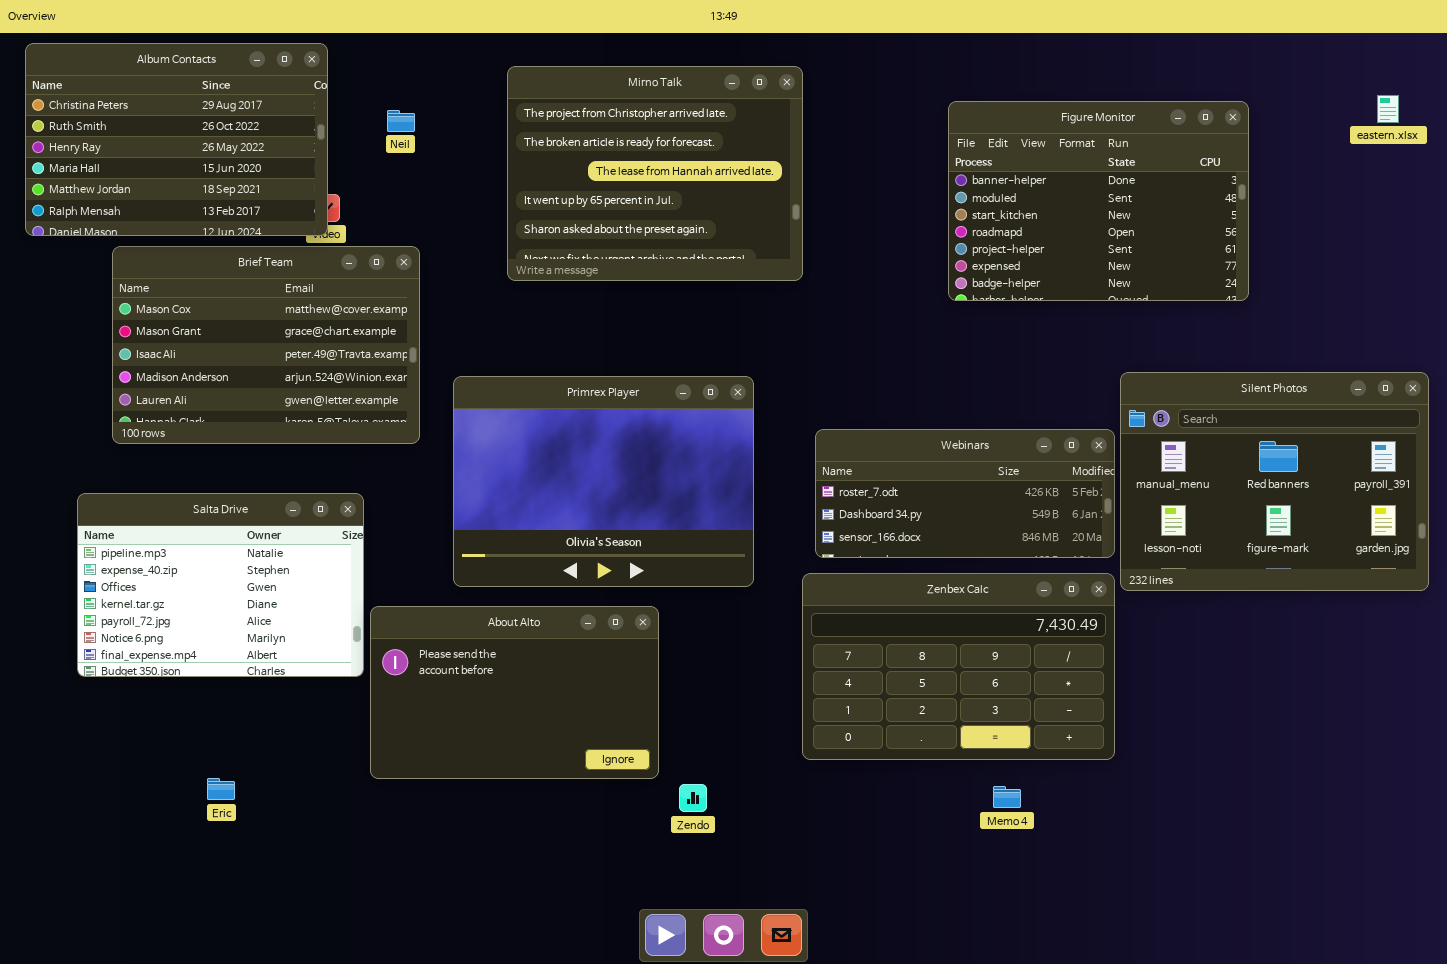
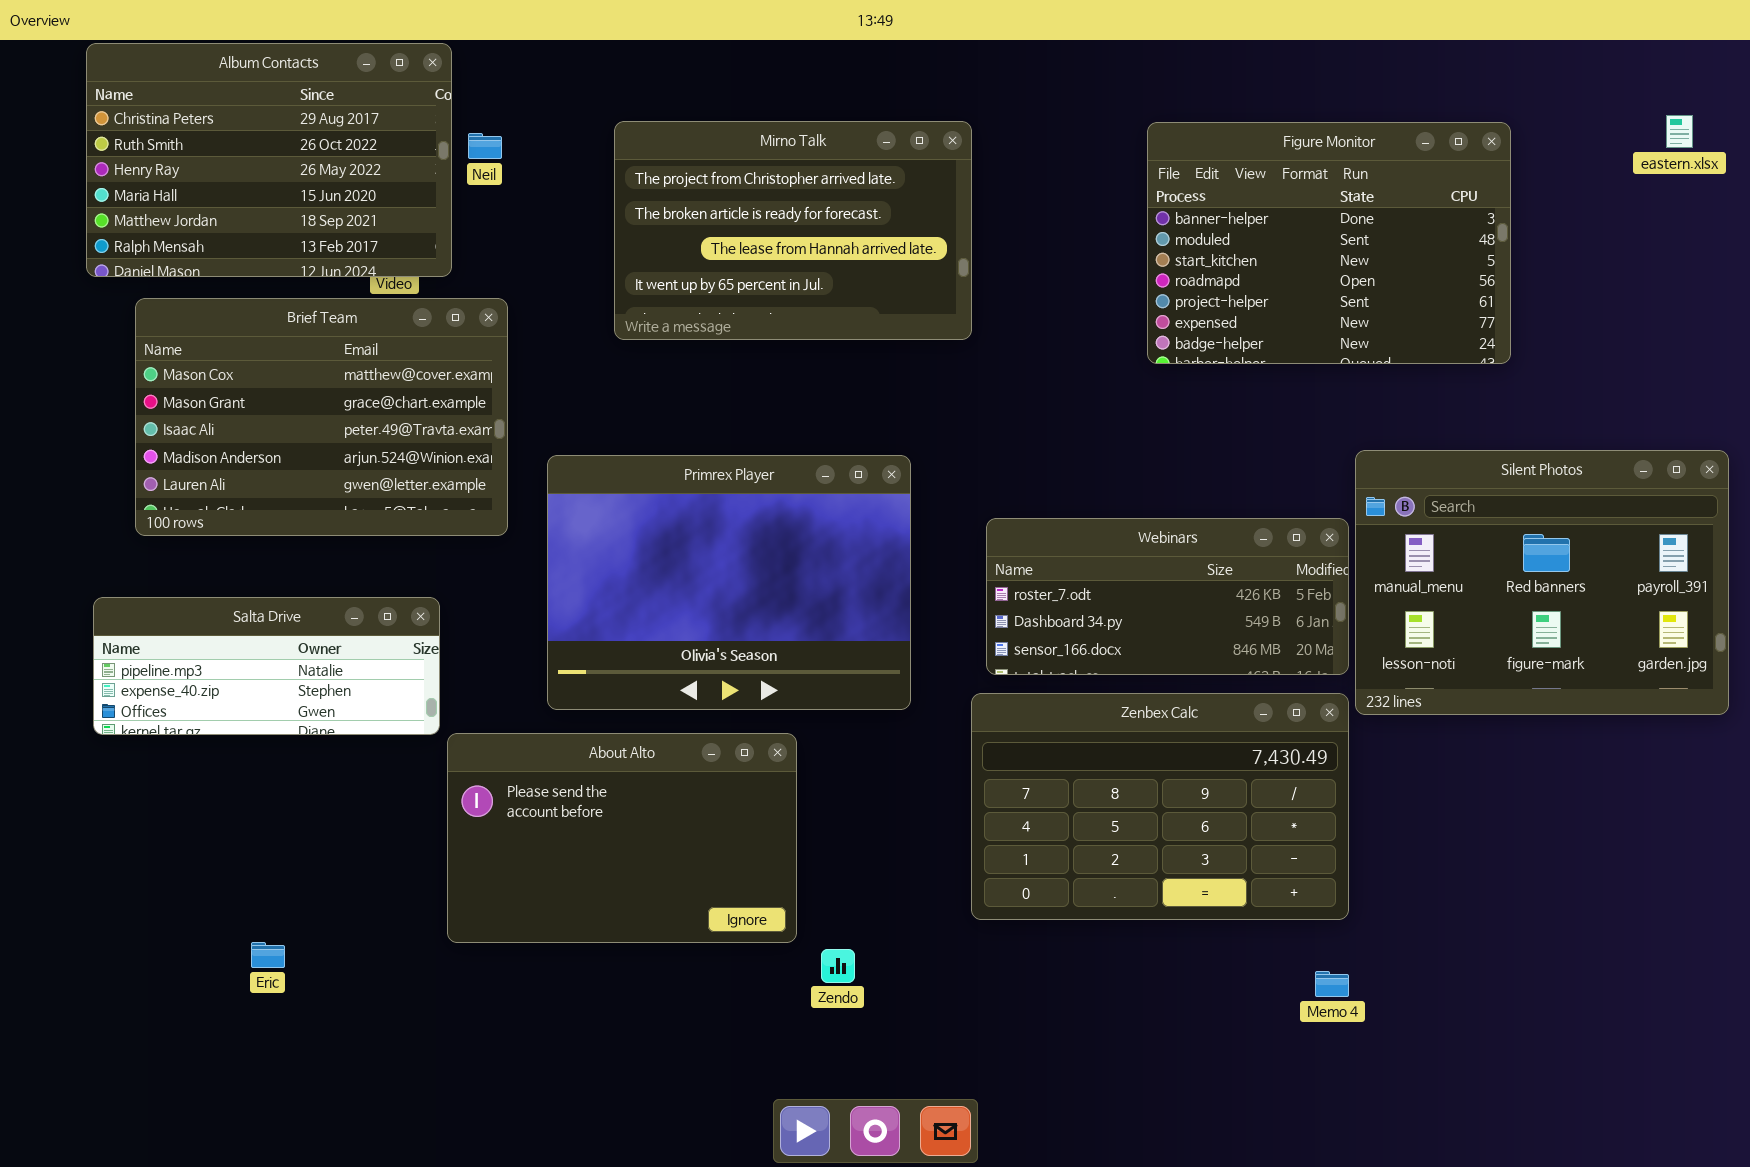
Album Contacts: [25,43,328,236] -> [86,43,452,277], moved
Mirno Talk: [507,66,803,281] -> [614,121,972,340], resized
Salta Drive: [77,493,364,677] -> [93,597,440,735], resized
Memo 4: [993,786,1021,808] -> [1315,971,1349,997], moved

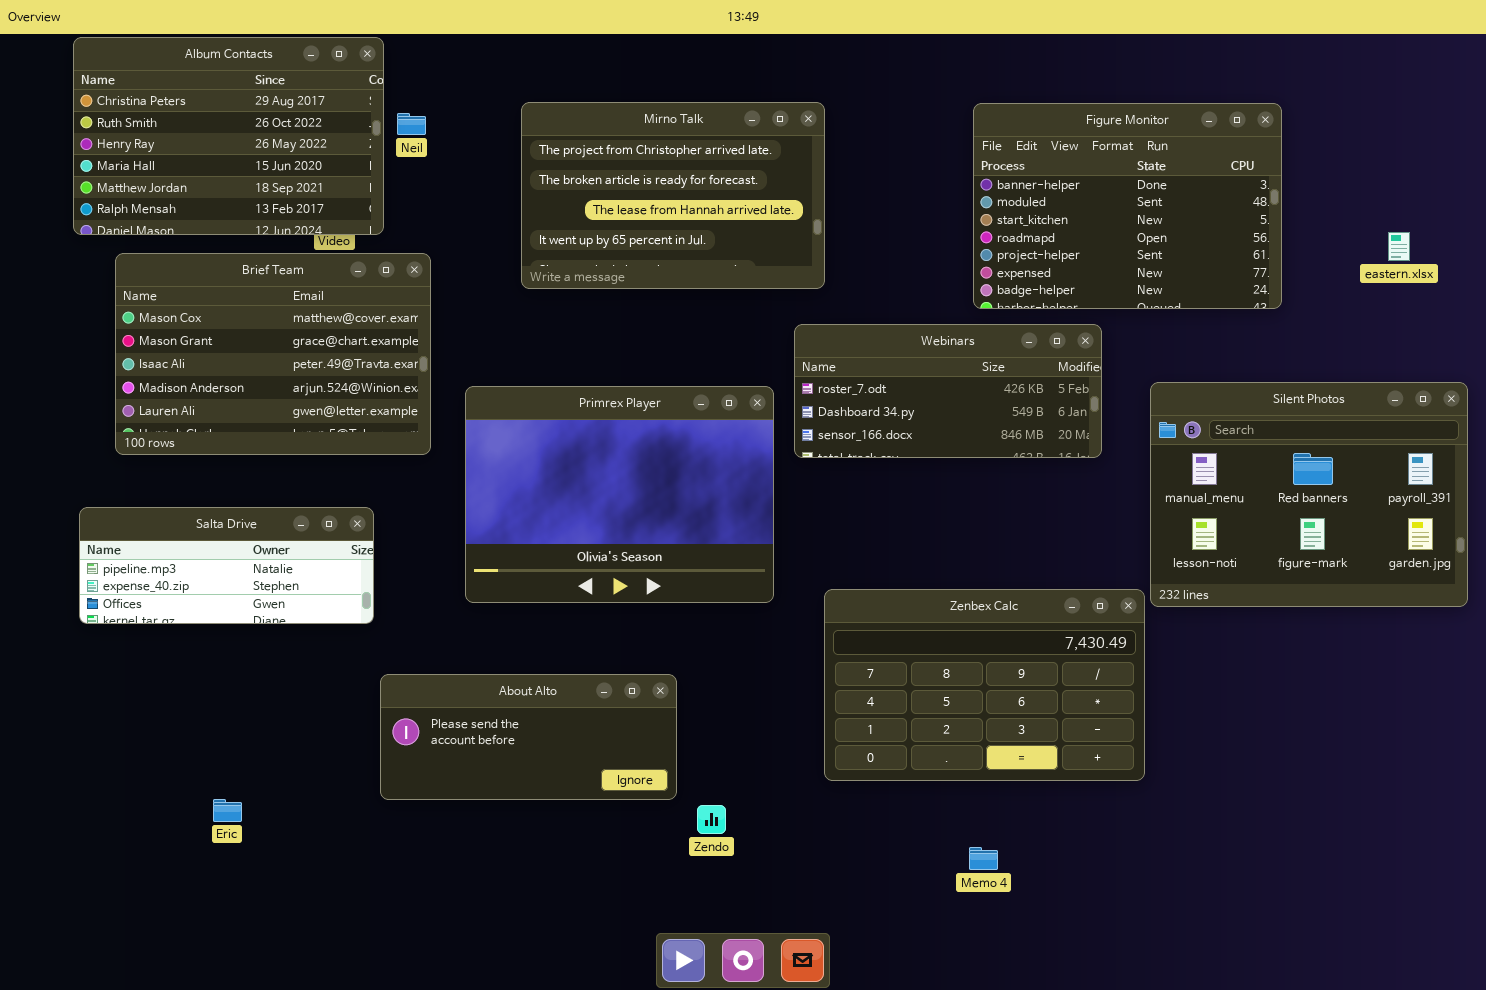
eastern.xlsx: [1666,115,1693,148] -> [1388,232,1410,261], moved
Webinars: [986,518,1349,675] -> [794,324,1102,458], moved
About Alto: [447,733,797,943] -> [380,674,677,800], resized
Memo 4: [1315,971,1349,997] -> [969,847,998,870], moved

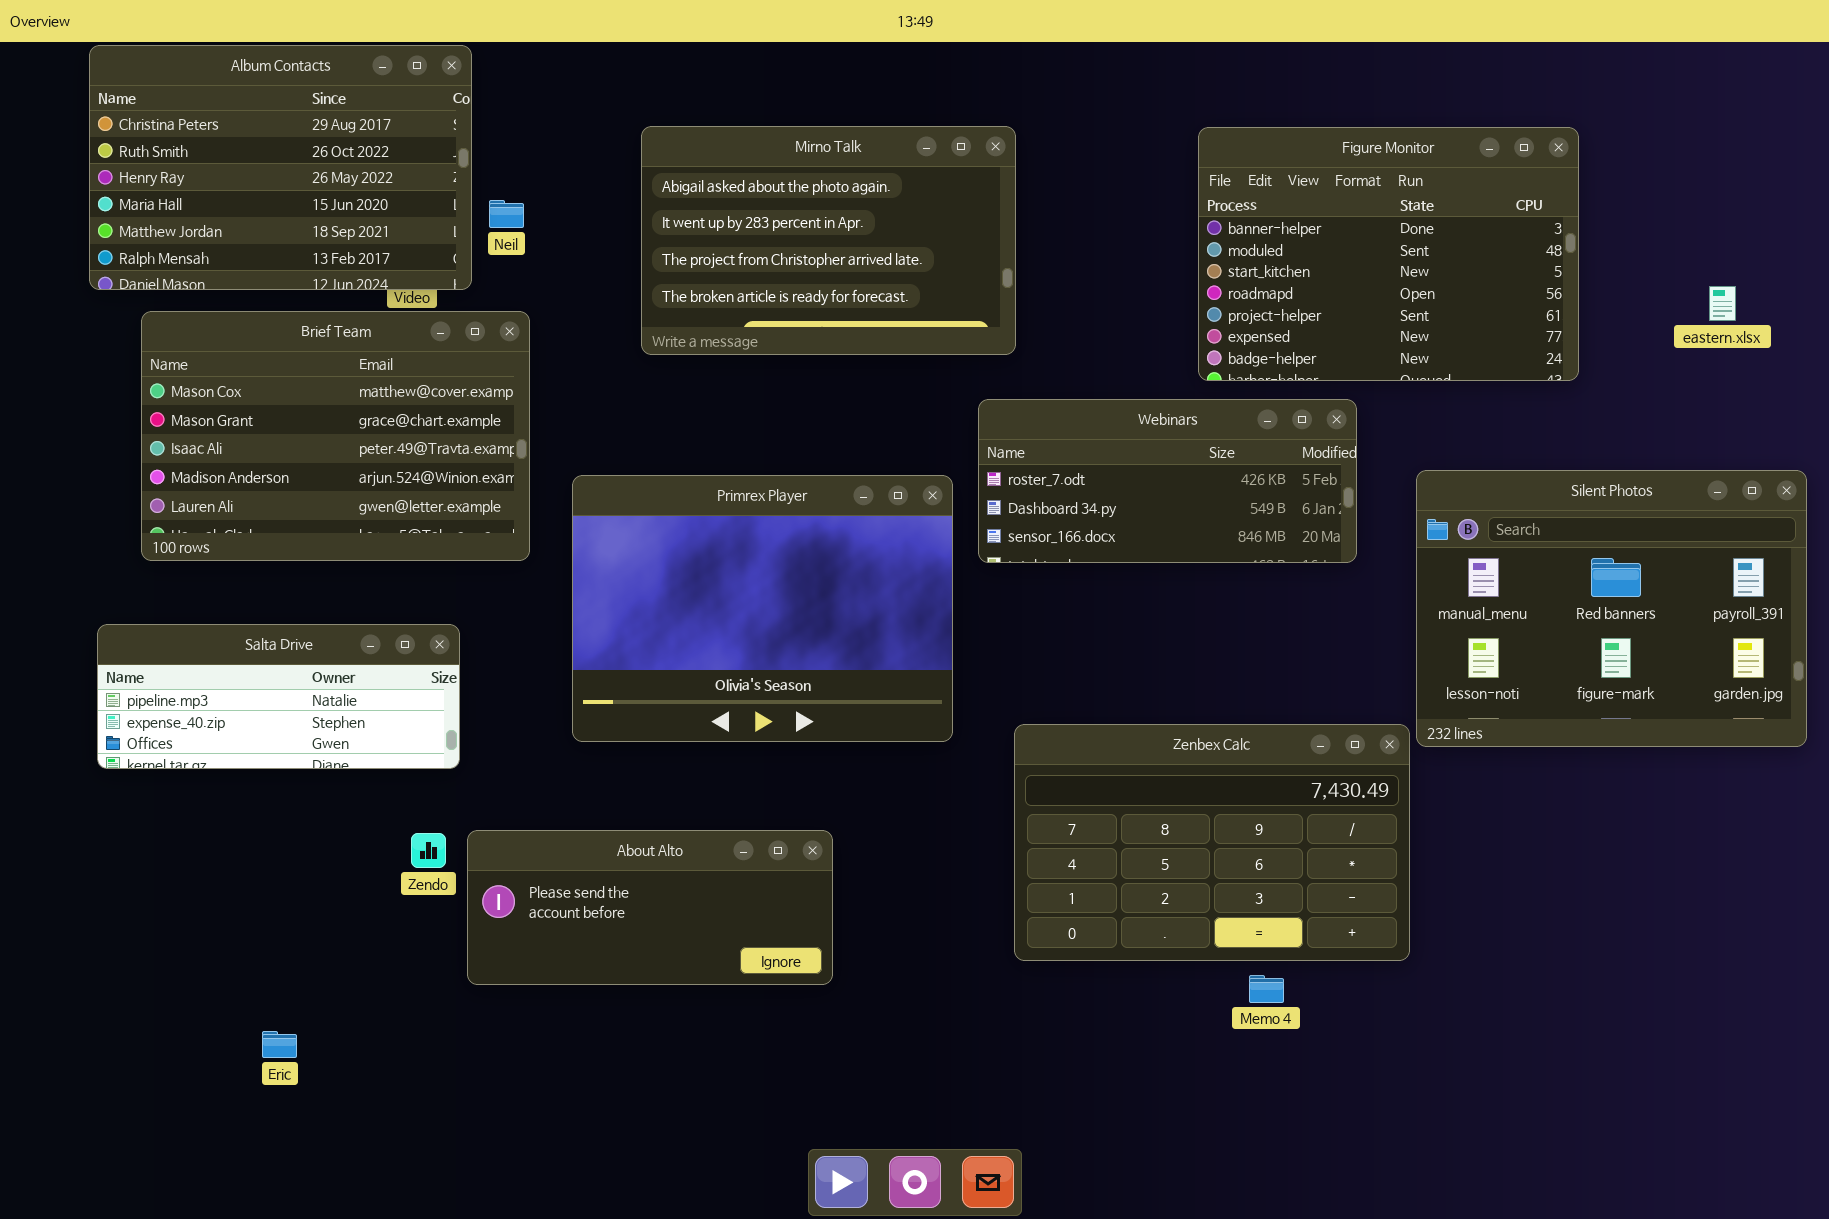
Mirno Talk: [521,102,825,289] -> [641,126,1016,355], scrolled up 2 rows
Neil: [397,113,426,135] -> [489,200,524,228], moved
Eric: [213,799,242,822] -> [262,1031,297,1058], moved
Zendo: [697,805,726,834] -> [411,833,446,868], moved
Memo 4: [969,847,998,870] -> [1249,975,1284,1003], moved

